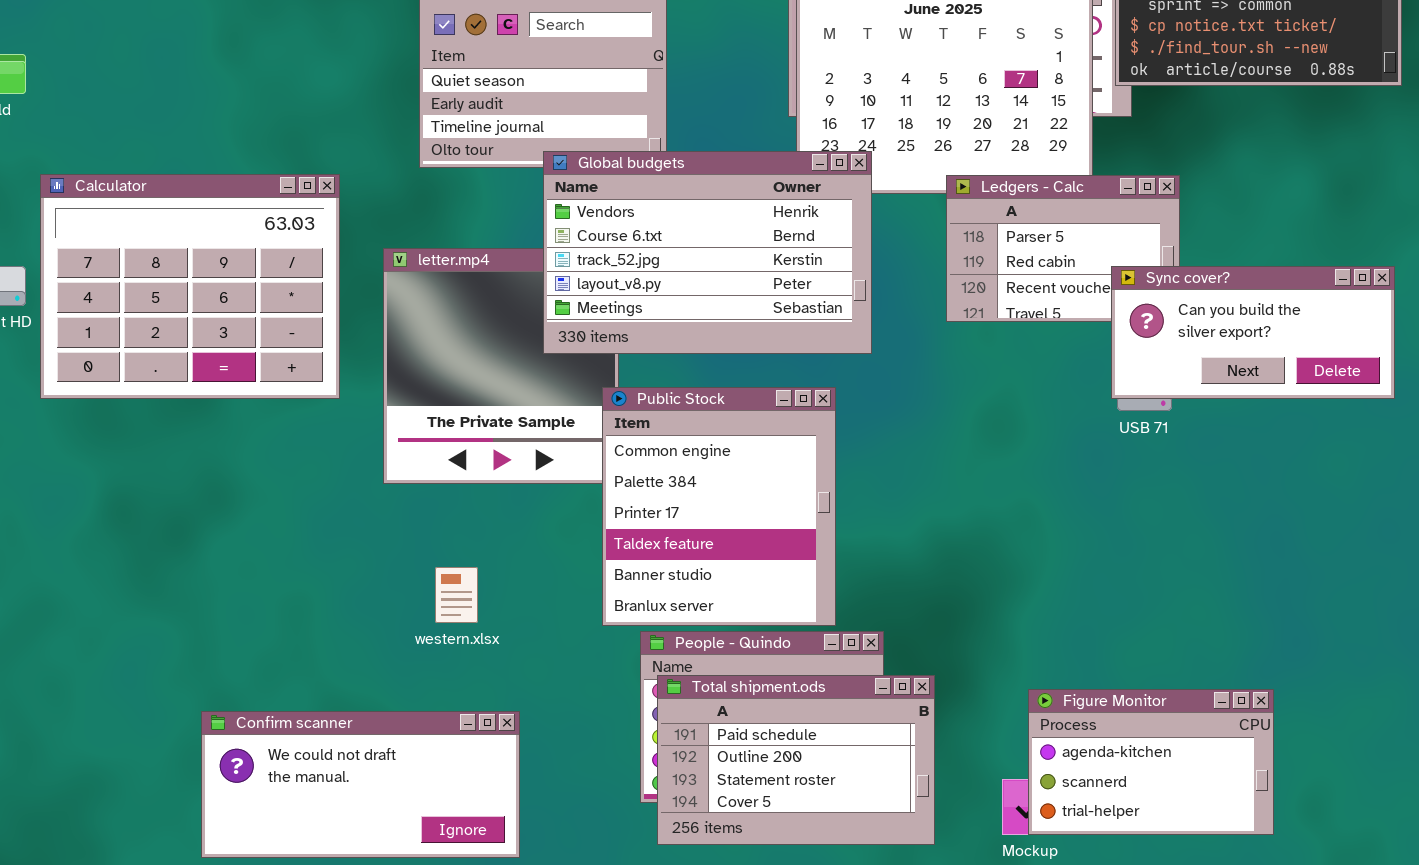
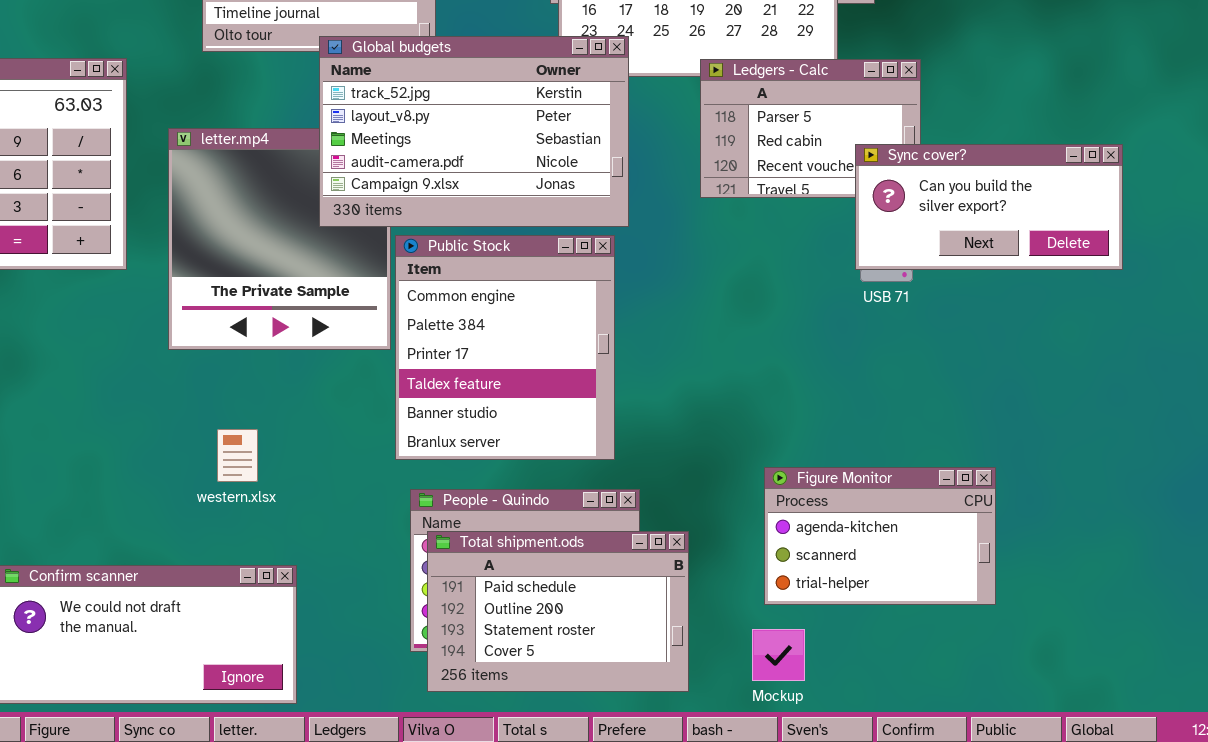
Global budgets: [543,151,872,354] -> [319,36,629,227], scrolled down 2 rows
Public Stock: [602,387,836,626] -> [395,235,615,460], moved
Figure Monitor: [1028,689,1274,835] -> [764,467,996,605], moved

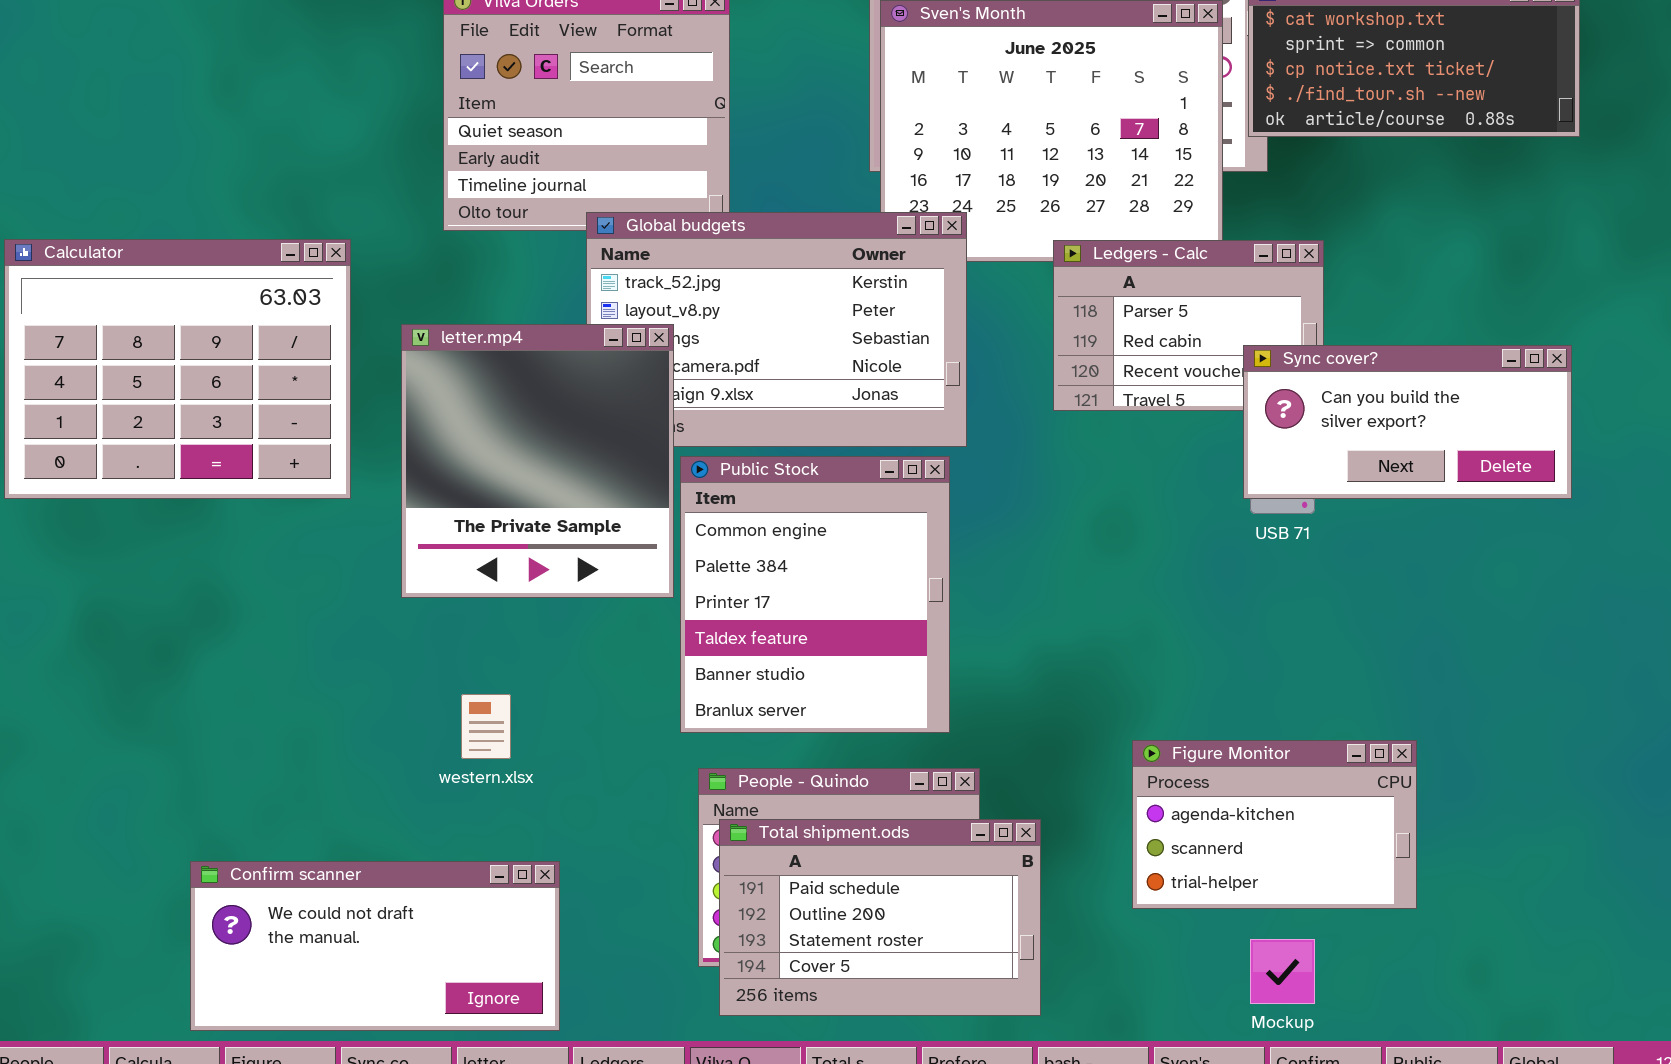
letter.mp4: [168,128,391,350] -> [401,324,674,598], raised
Mockup: [752,629,805,681] -> [1250,939,1315,1004], moved

